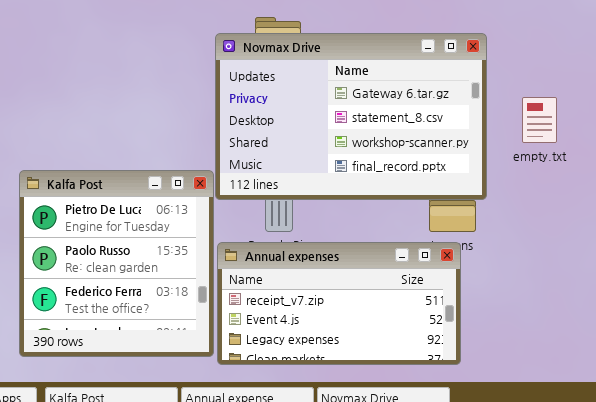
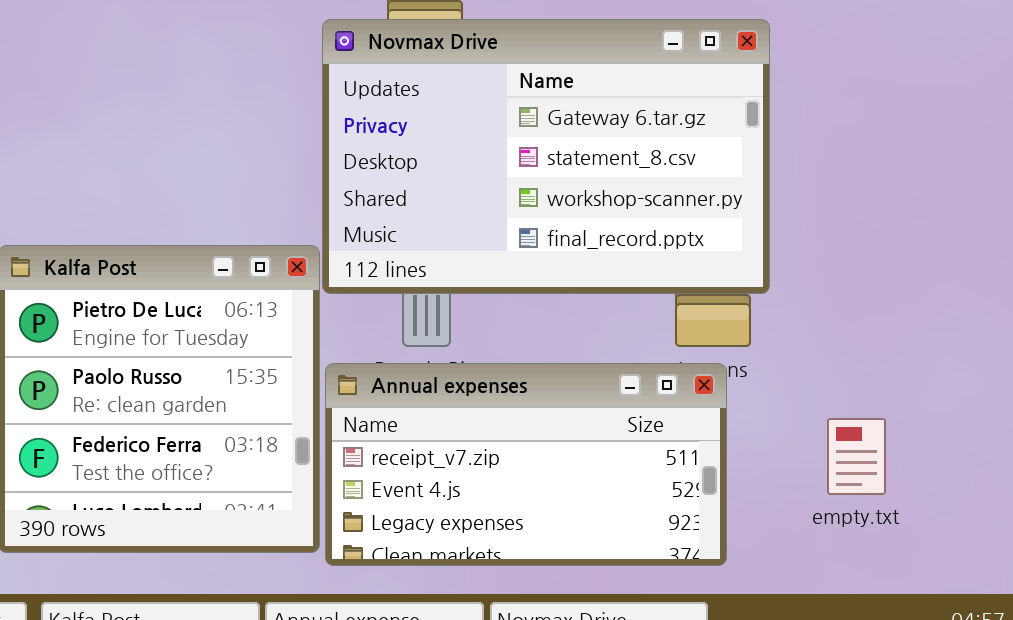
empty.txt: [522,97,557,143] -> [827,418,886,495], moved

